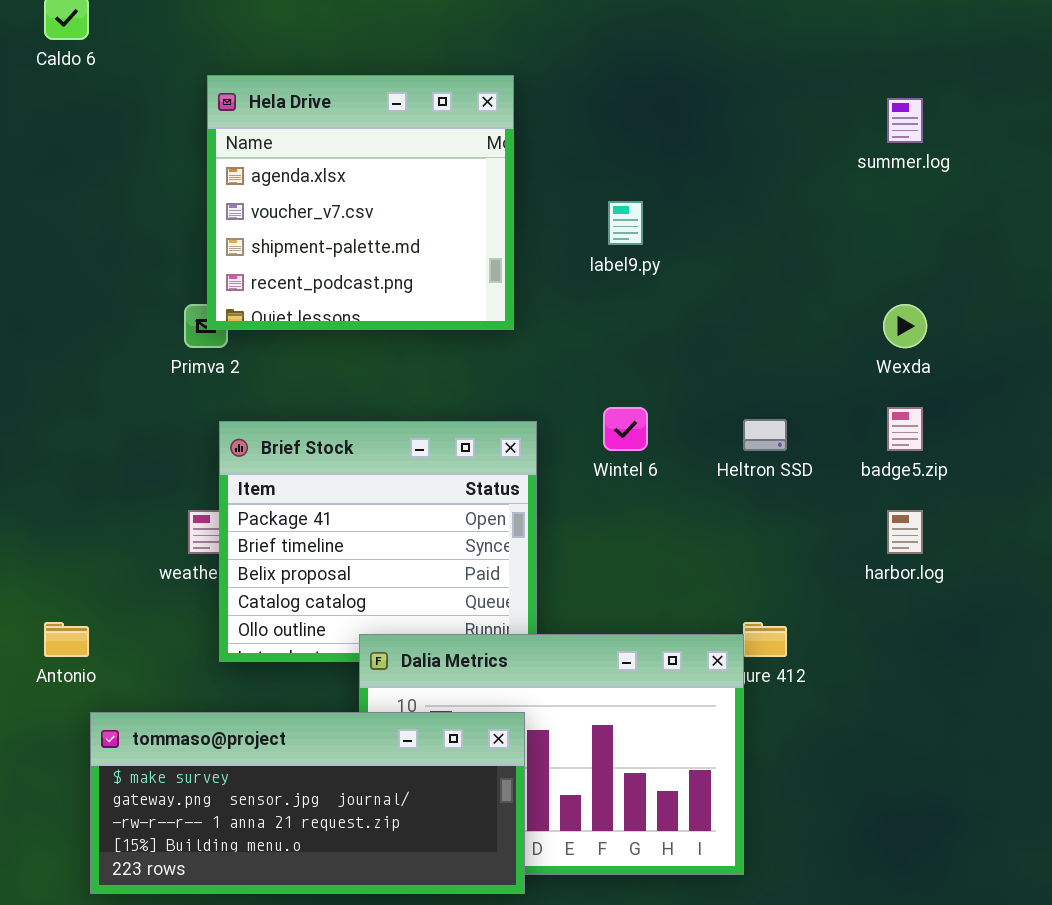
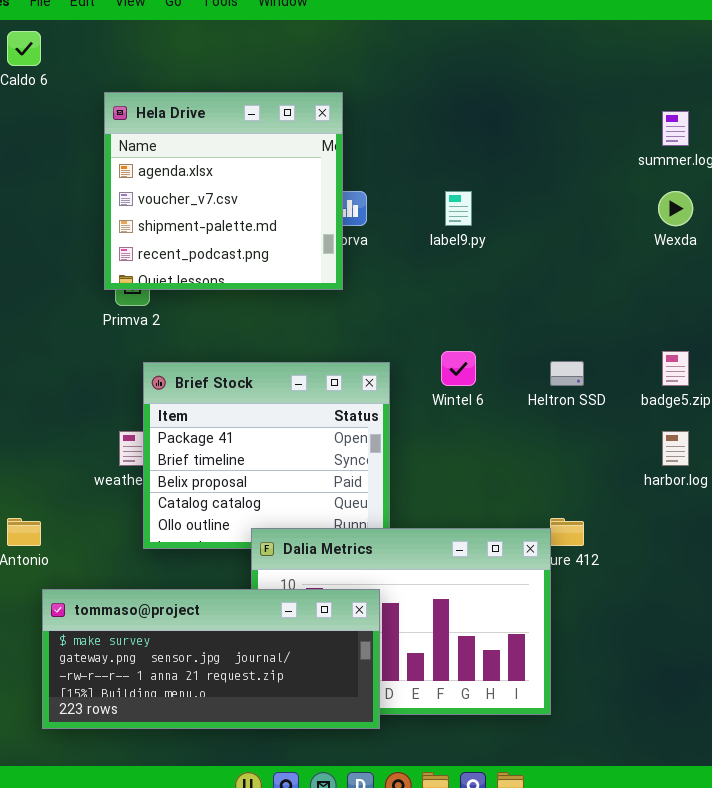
Hela Drive: [207,75,514,330] -> [104,92,343,290], moved
Wexda: [883,304,927,348] -> [658,191,693,226], moved

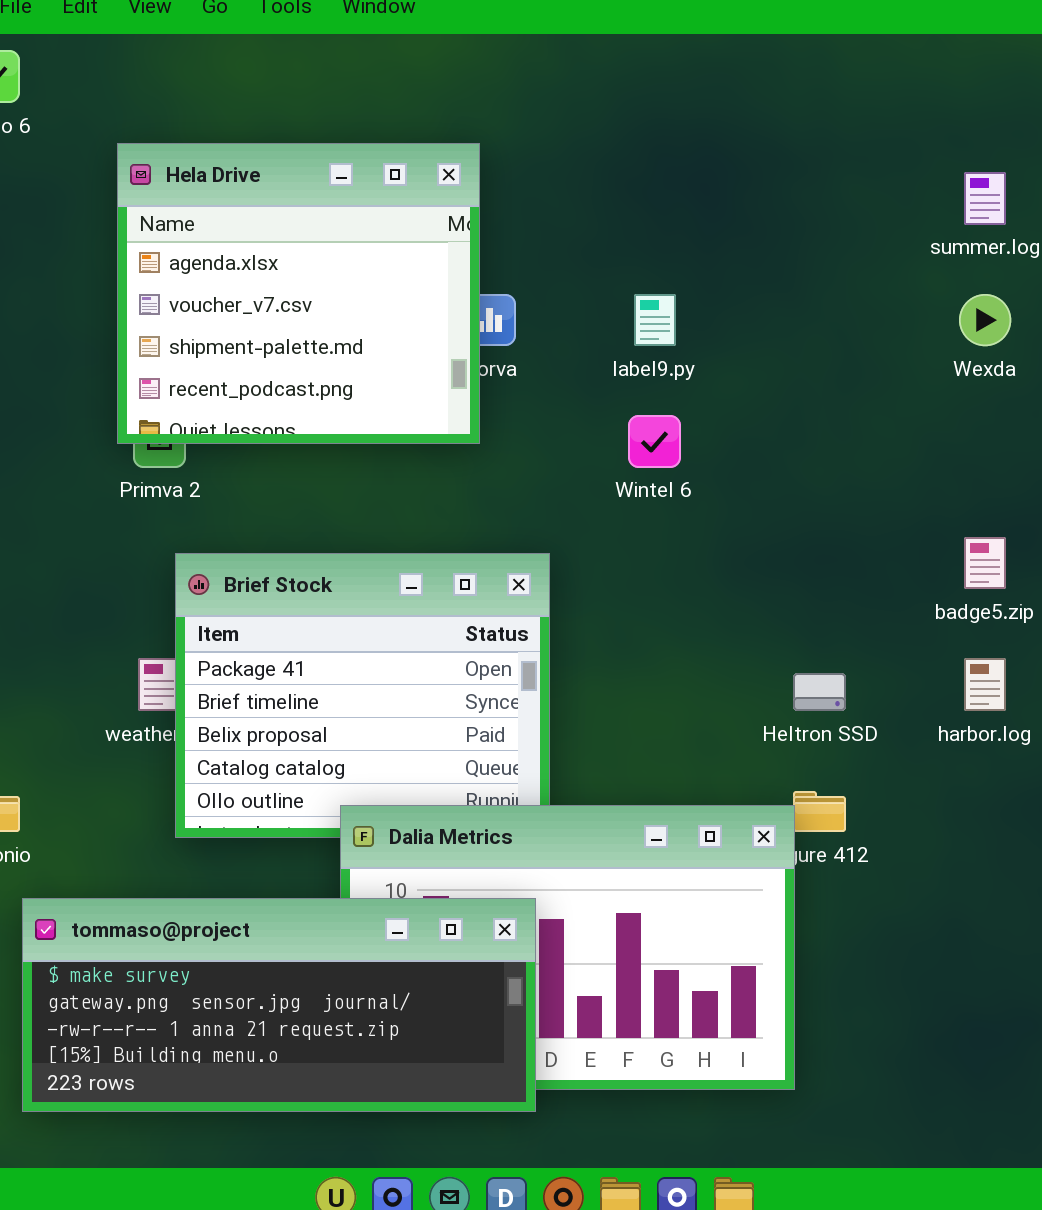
Wintel 6: [441,351,476,386] -> [628,415,681,468], moved
Heltron SSD: [550,361,584,386] -> [793,673,846,711], moved

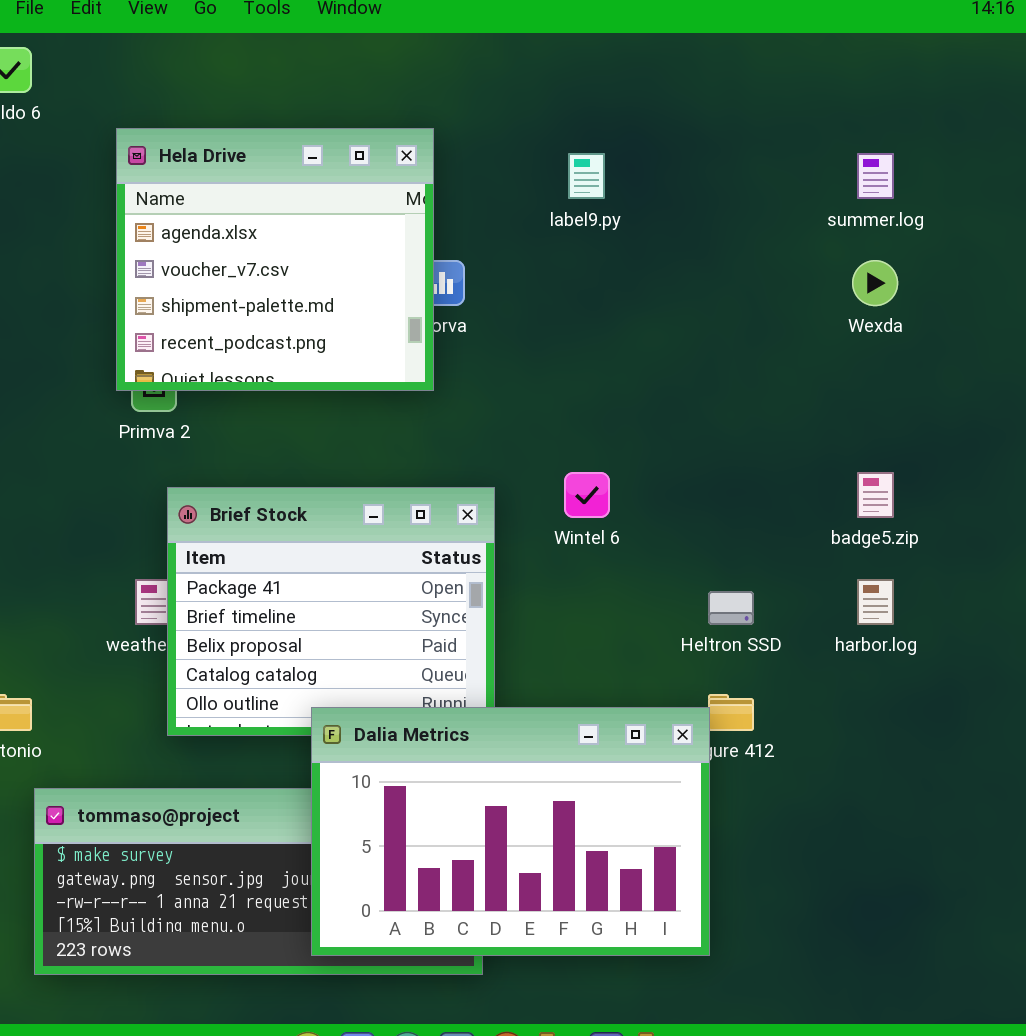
label9.py: [634,294,676,346] -> [568,153,605,199], moved
Wintel 6: [628,415,681,468] -> [564,472,610,518], moved
Dalia Metrics: [340,805,795,1090] -> [311,707,710,956], raised

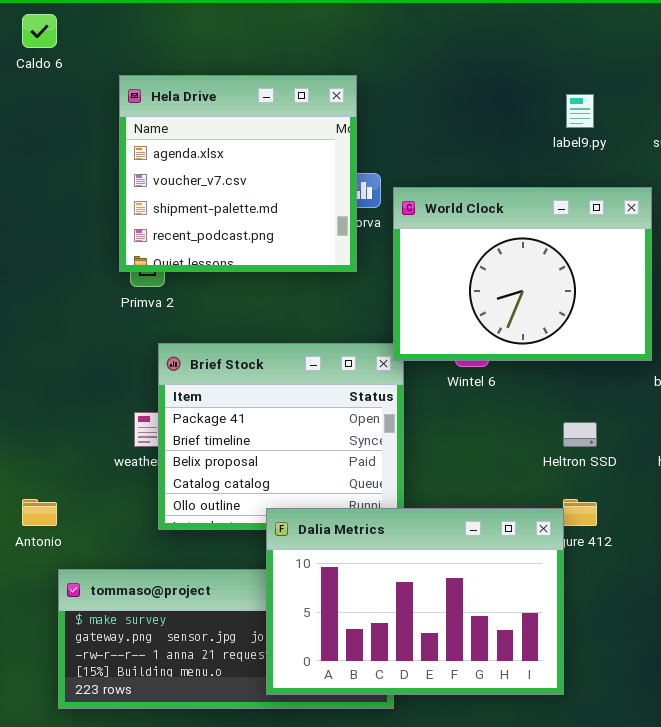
label9.py: [568,153,605,199] -> [566,94,594,128], moved
World Clock: none -> [393,187,652,361], opened

